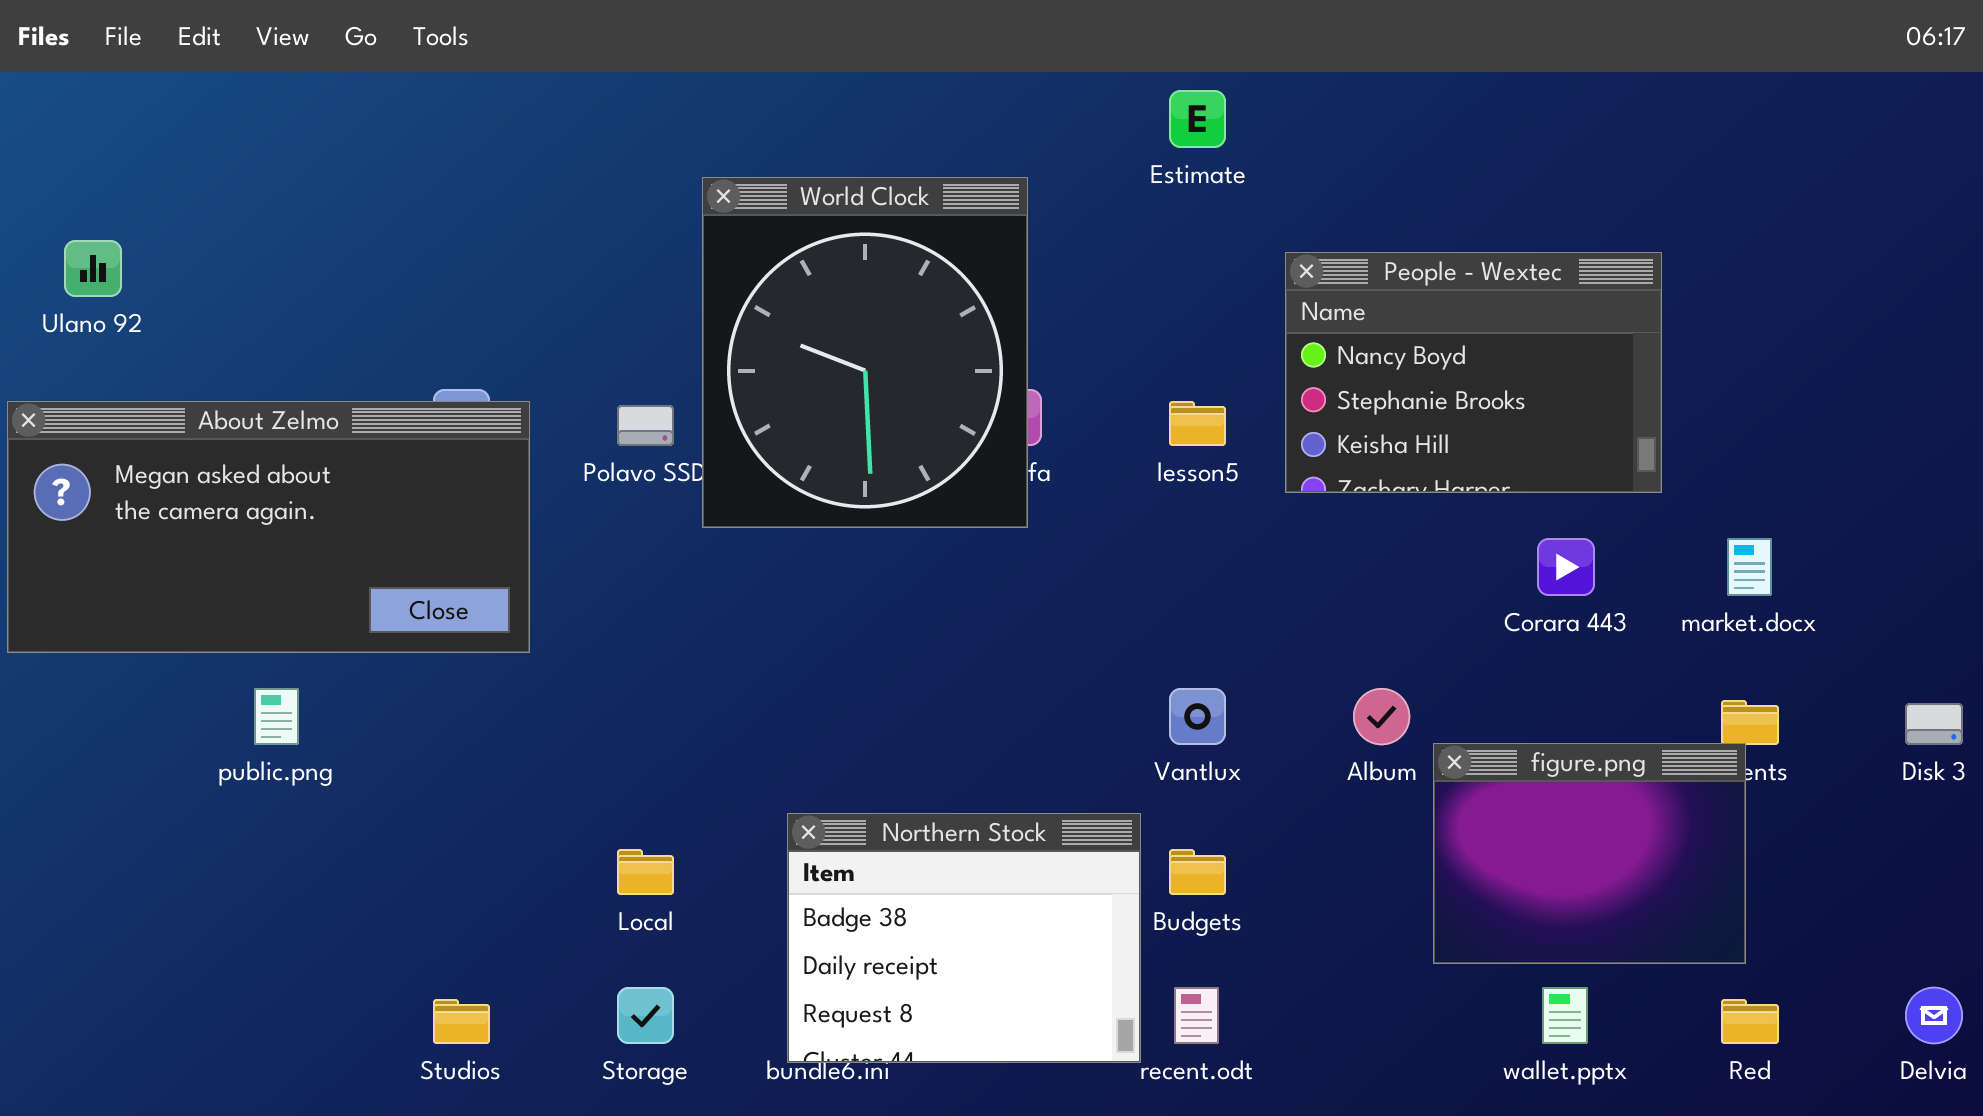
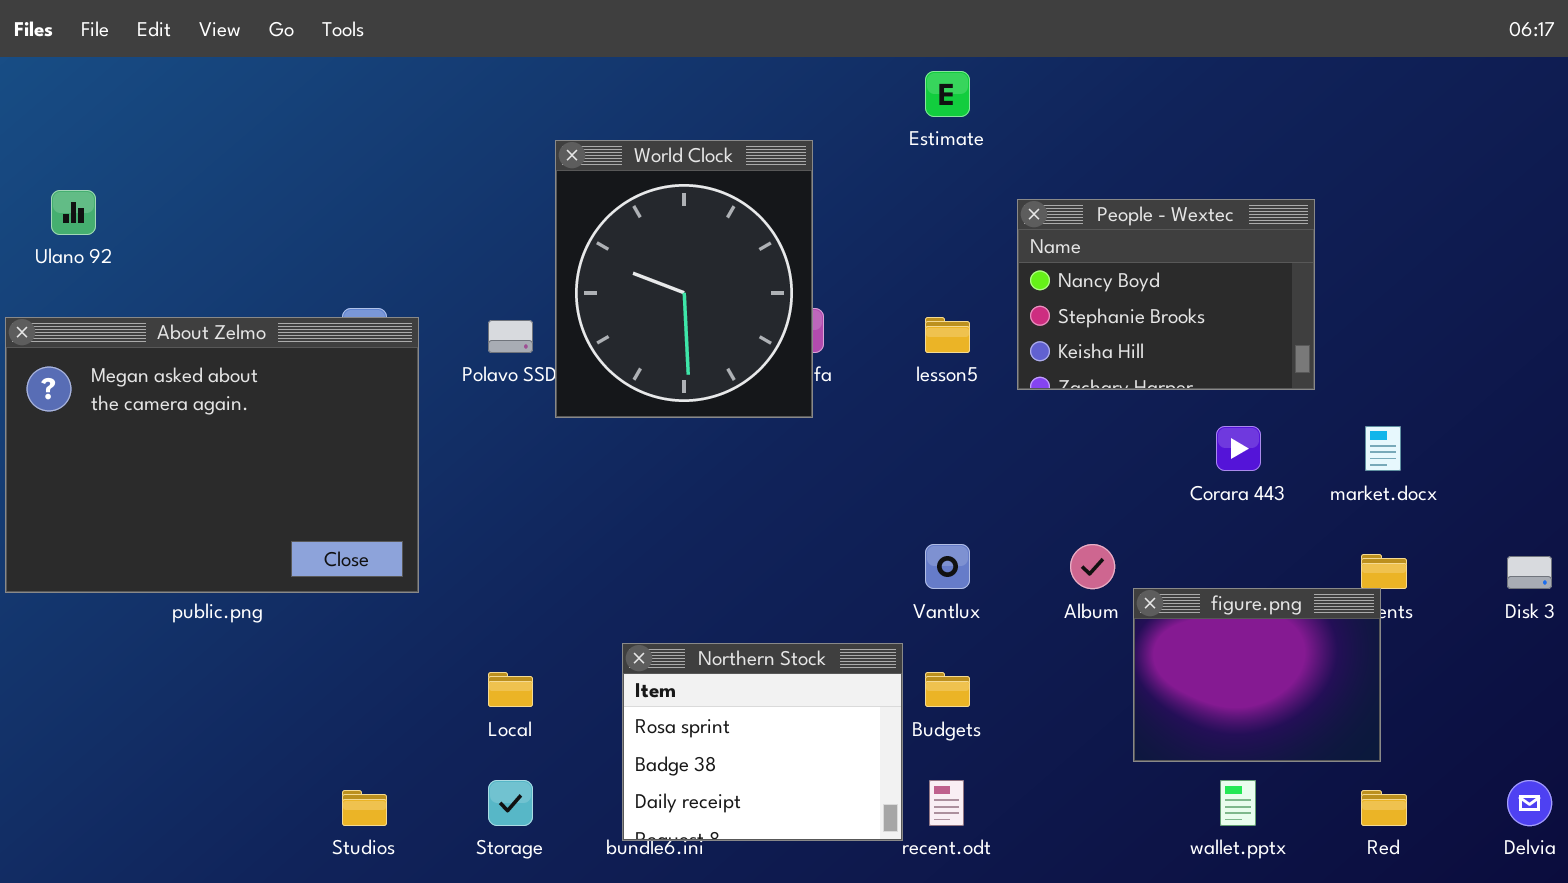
About Zelmo: [7,401,530,653] -> [5,317,419,593], resized
Northern Stock: [787,813,1141,1063] -> [622,643,903,841], scrolled up 1 row

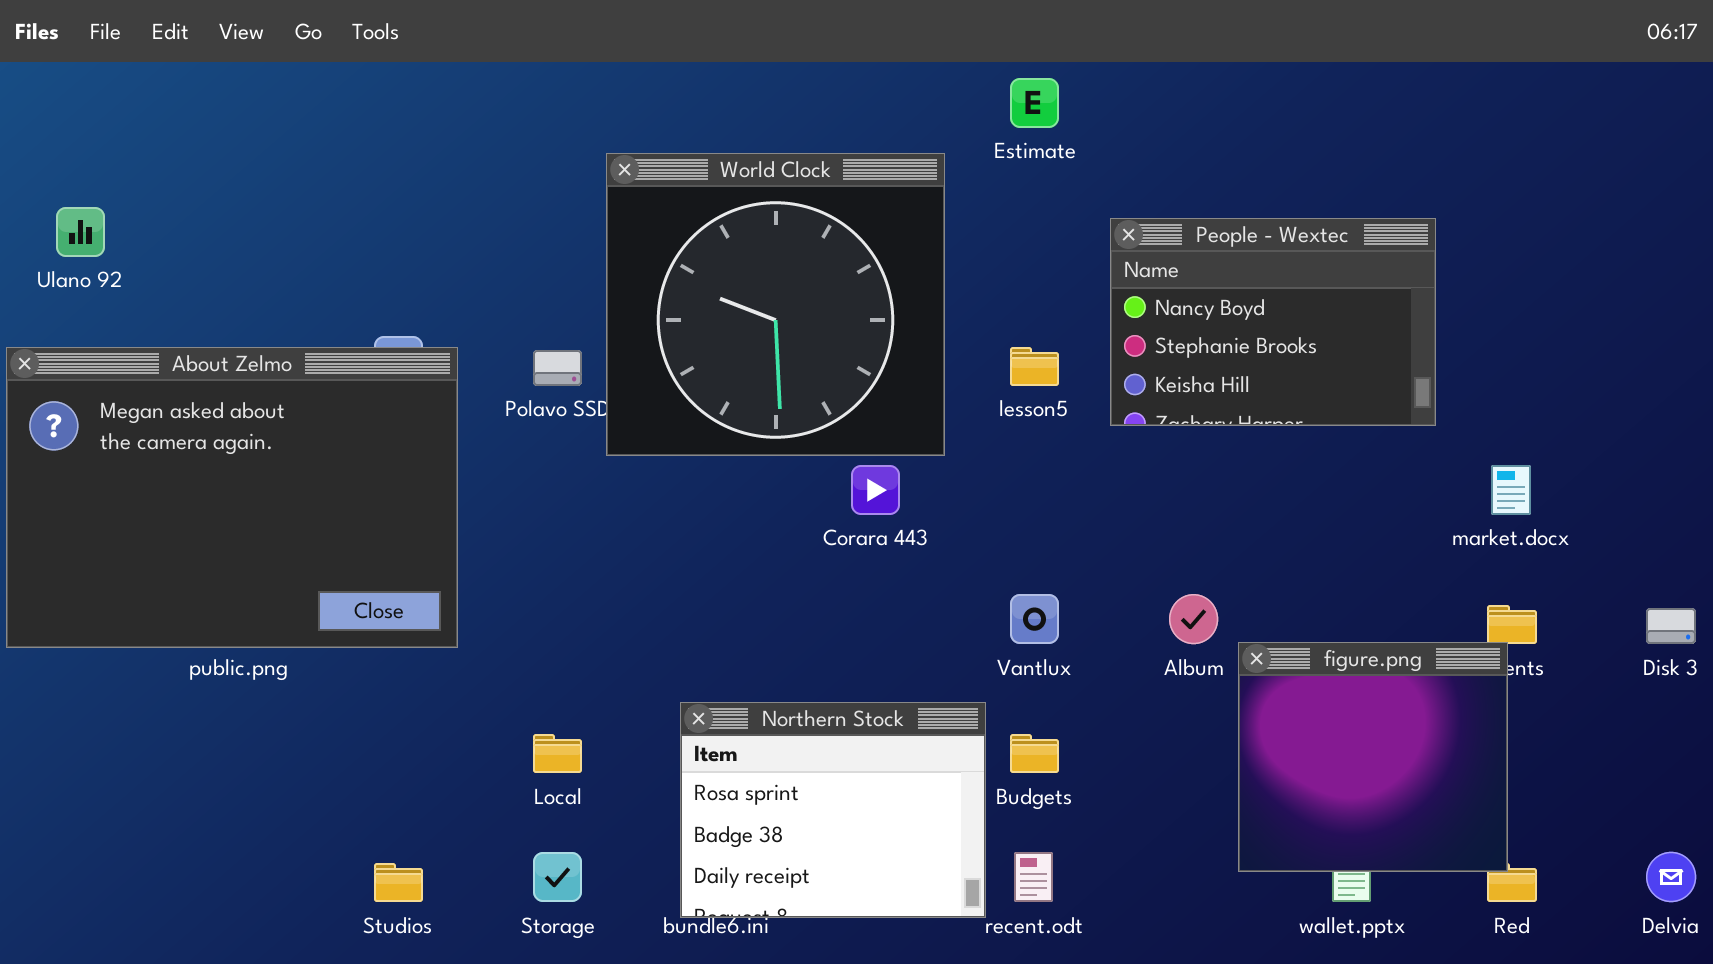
World Clock: [555,140,813,418] -> [606,153,945,456], resized
Corara 443: [1216,426,1261,471] -> [851,465,900,515], moved
figure.png: [1133,588,1381,762] -> [1238,642,1508,872], resized

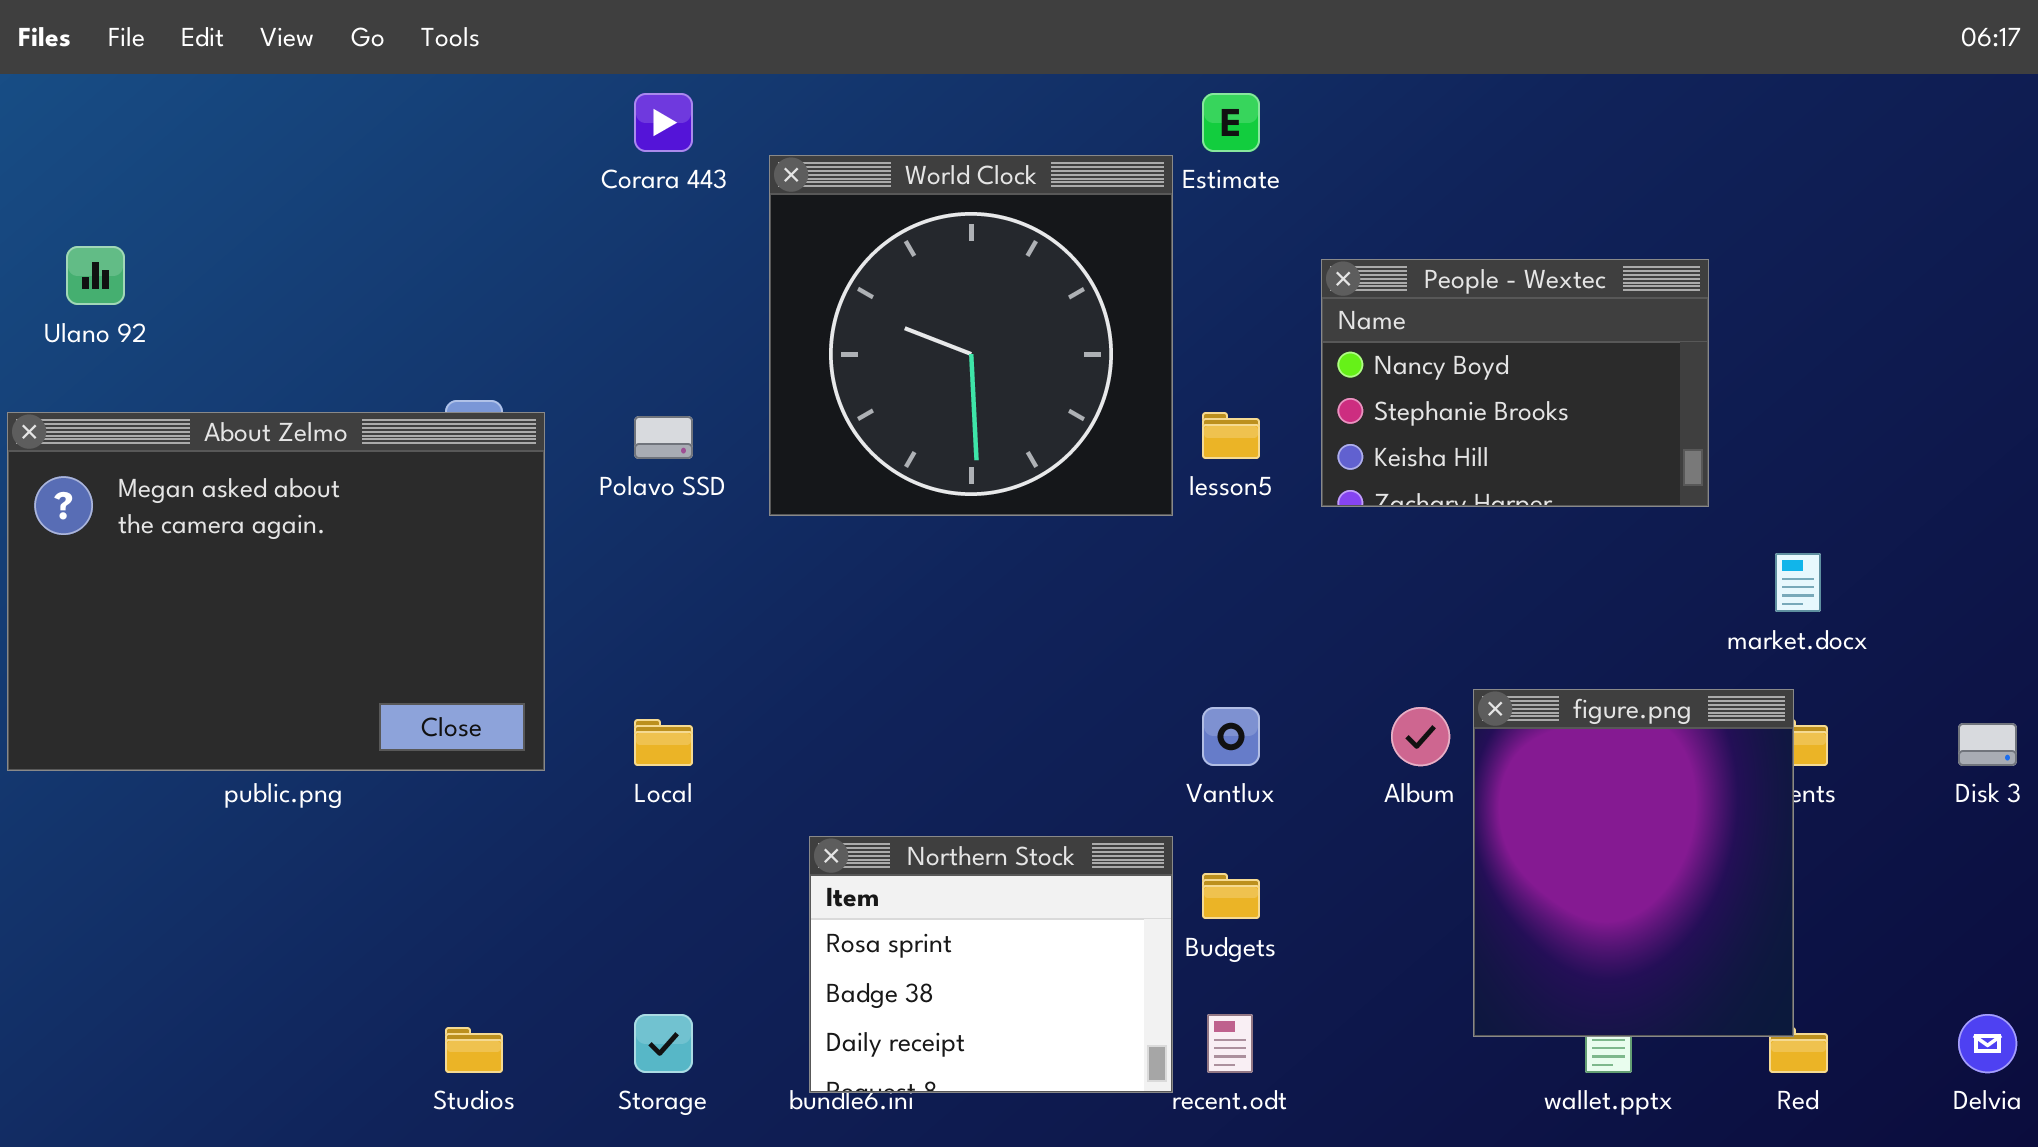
World Clock: [606,153,945,456] -> [769,155,1173,516], moved
Corara 443: [851,465,900,515] -> [634,93,693,152], moved
figure.png: [1238,642,1508,872] -> [1473,689,1794,1037], resized
Local: [533,734,582,773] -> [634,719,693,766], moved

